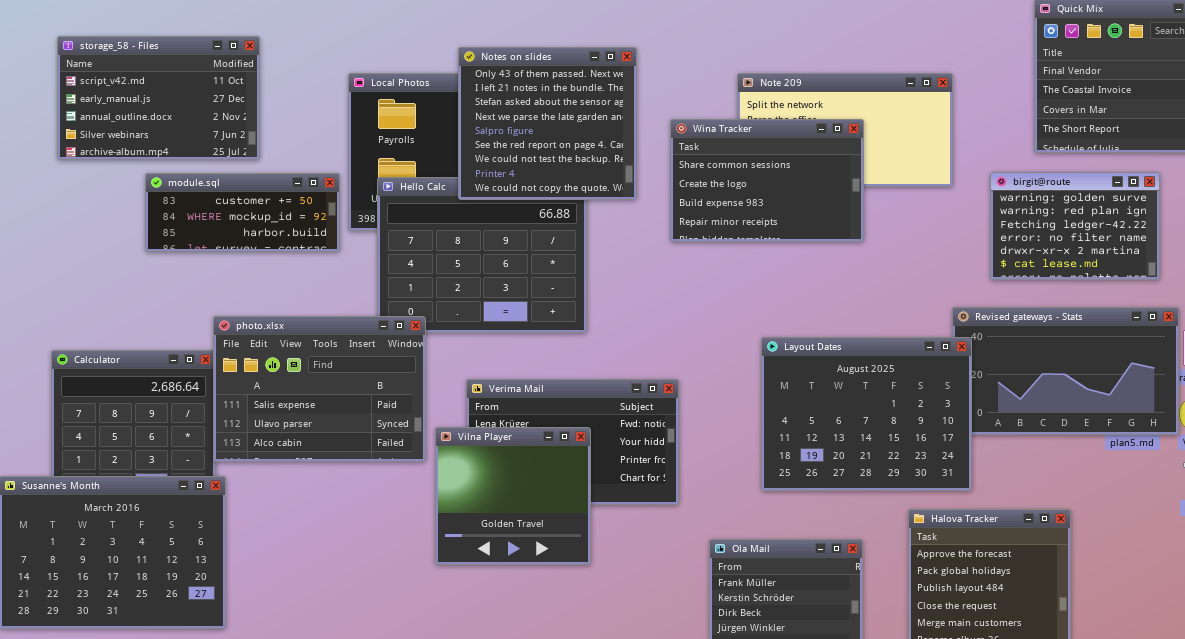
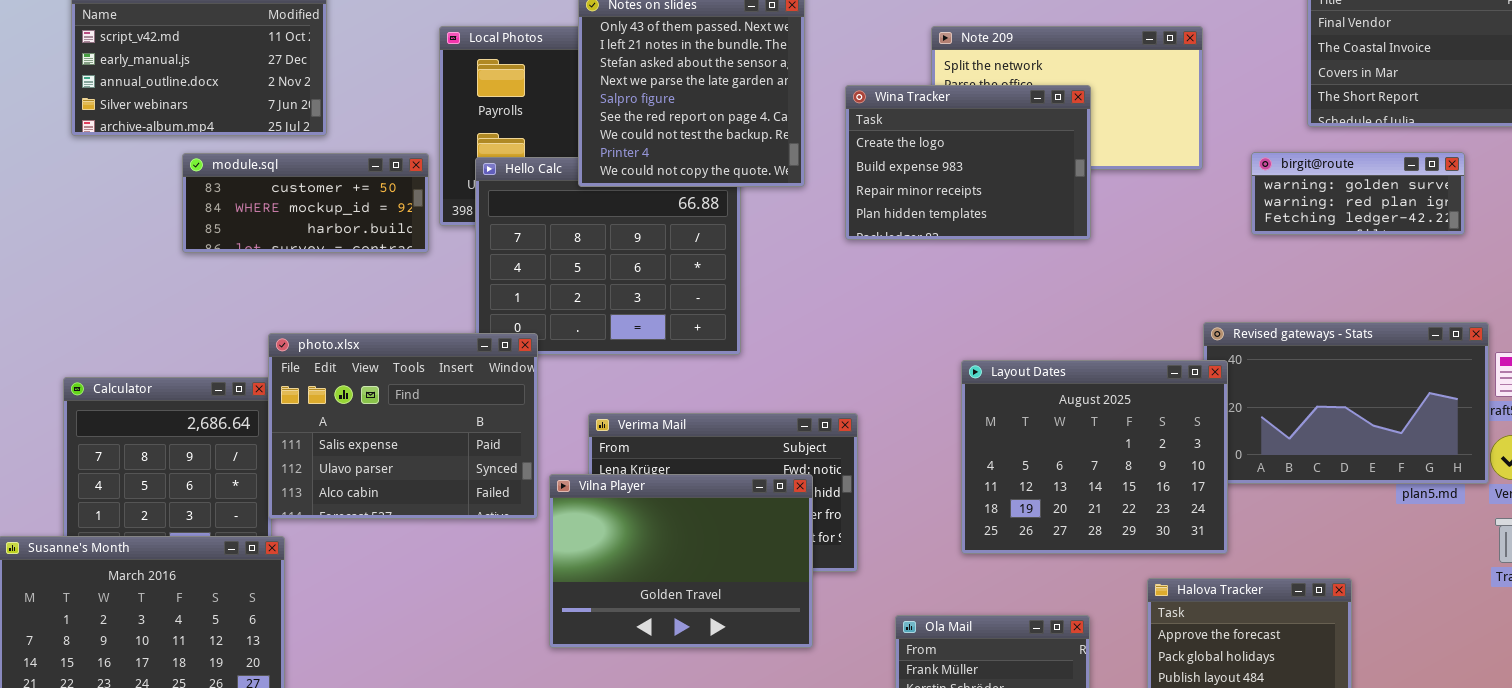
Wina Tracker: [670,119,864,242] -> [845,85,1091,240], scrolled down 1 row
birgit@route: [990,172,1160,280] -> [1251,152,1465,235], resized
Vilna Player: [435,427,591,565] -> [549,474,813,648], resized

